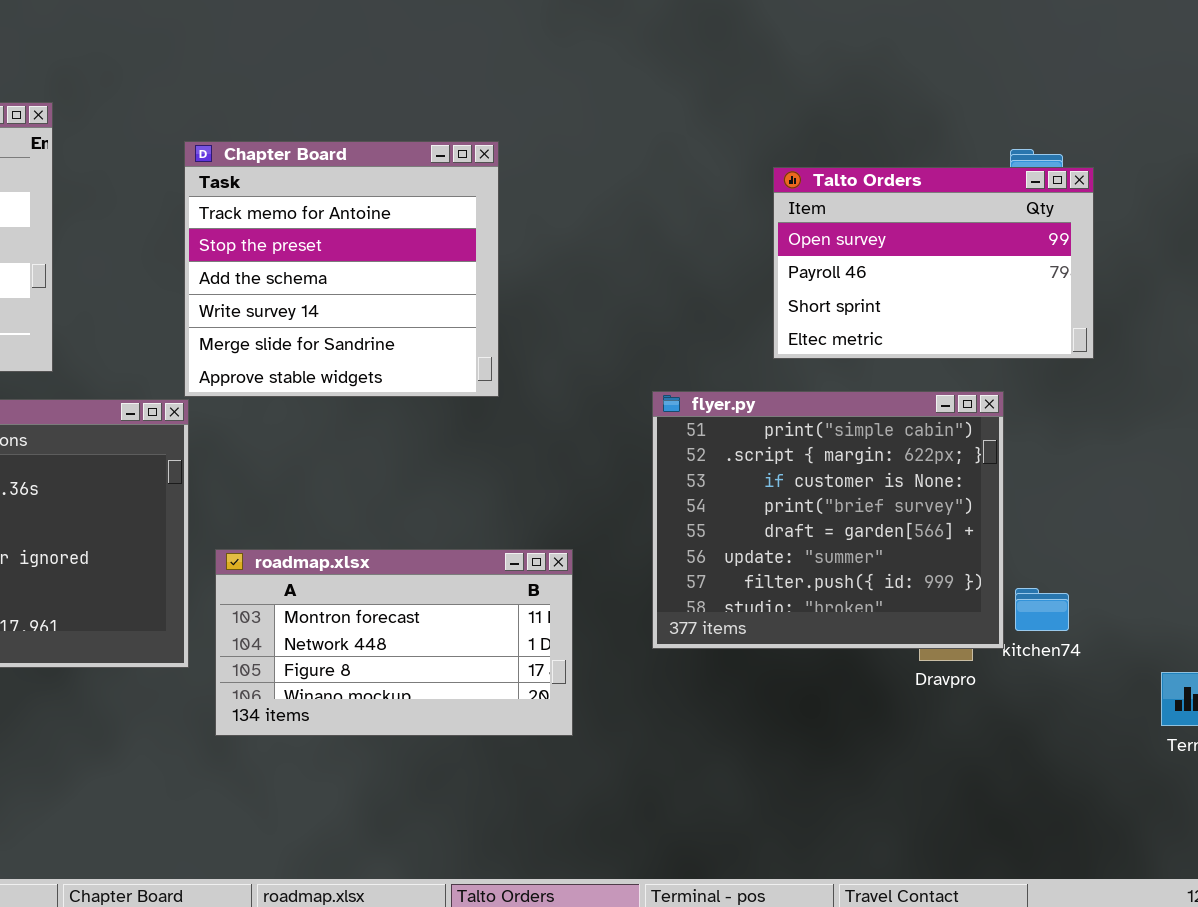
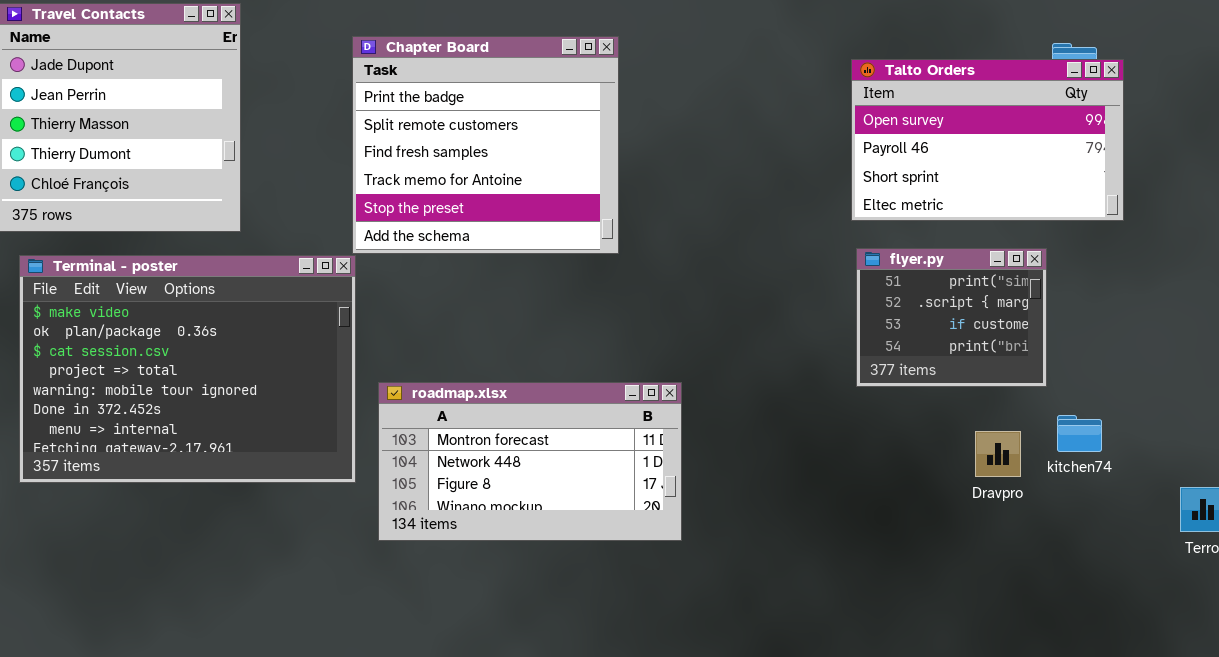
Chapter Board: [184,141,499,397] -> [352,36,619,254], scrolled up 3 rows
flyer.py: [652,391,1004,649] -> [856,248,1047,387], resized

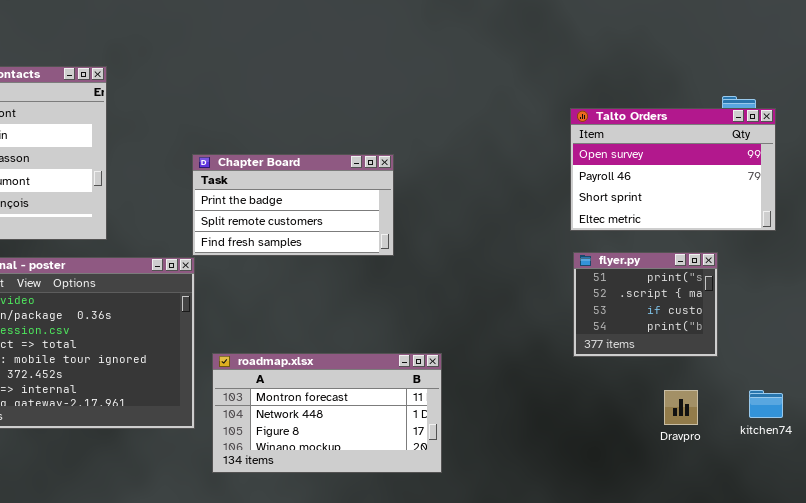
Chapter Board: [352,36,619,254] -> [192,154,394,256], resized
kitchen74: [1057,415,1102,452] -> [749,390,783,418], moved

